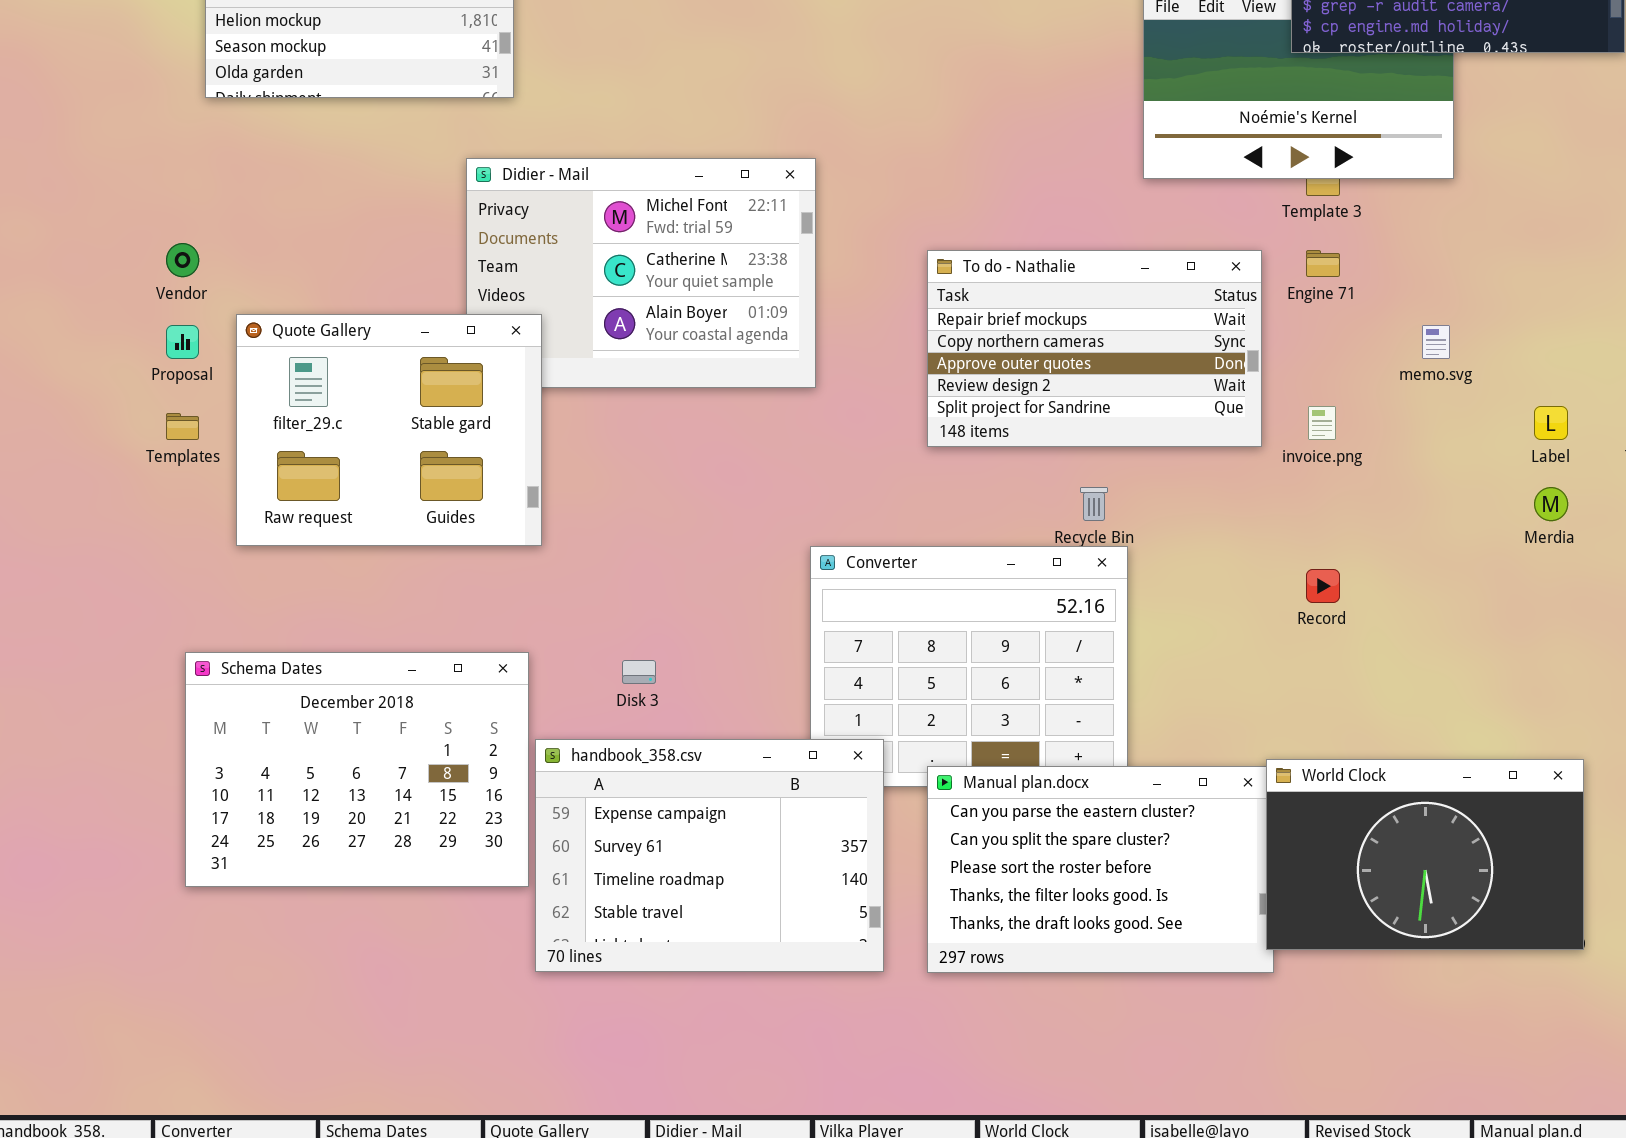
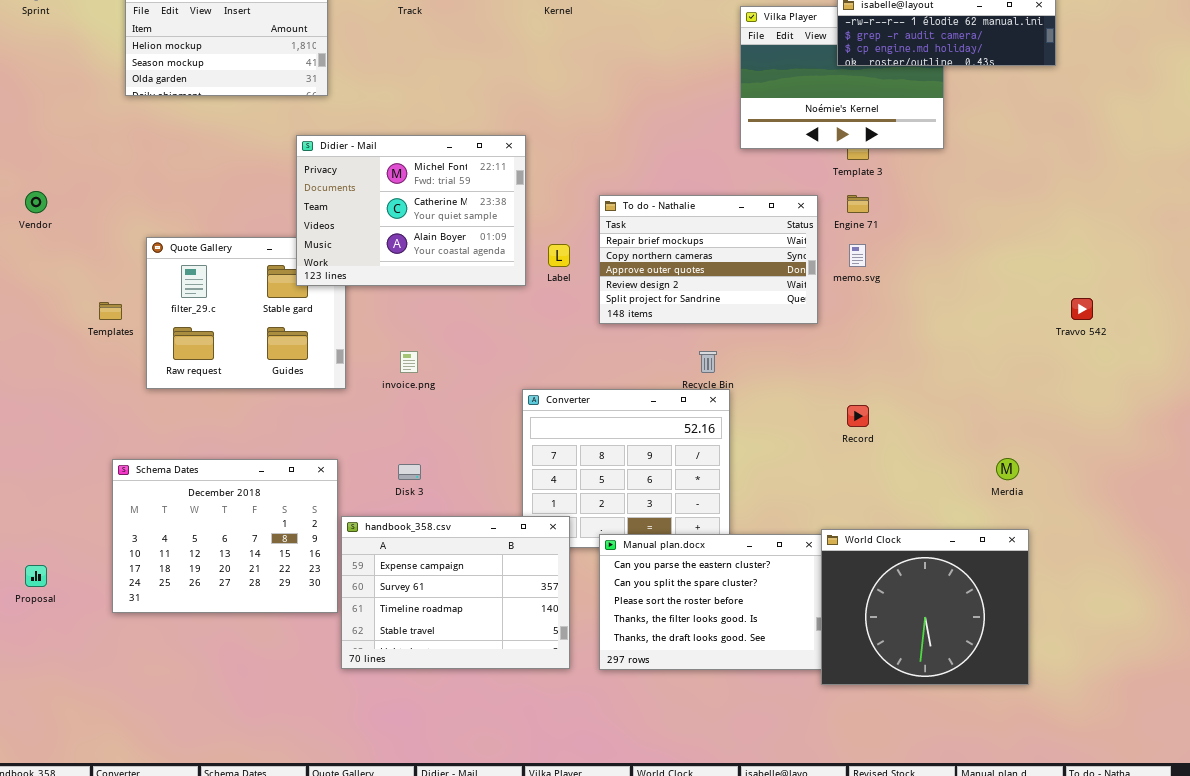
Didier - Mail: [466,158,816,388] -> [296,135,526,286], raised
Vendor: [166,243,199,277] -> [25,191,47,213], moved
Proposal: [166,325,199,359] -> [25,565,47,587], moved
memo.svg: [1422,325,1450,359] -> [849,244,866,267], moved
invoice.png: [1308,406,1336,440] -> [400,351,418,373], moved
Label: [1534,406,1568,440] -> [548,244,570,267], moved
Merdia: [1534,487,1568,521] -> [996,458,1019,480], moved
World Clock: [1266,759,1584,950] -> [821,529,1029,685], resized

